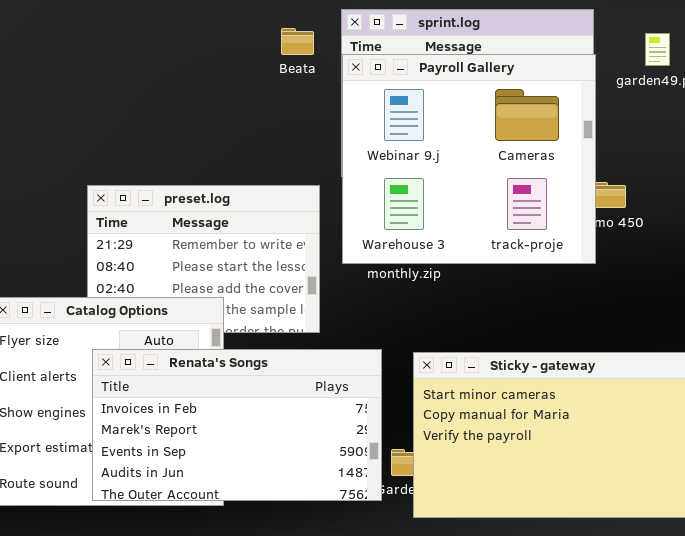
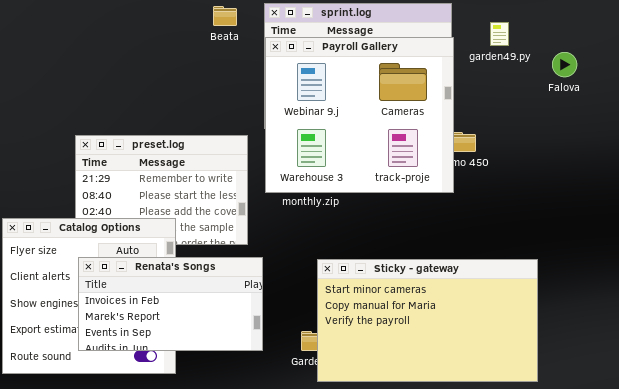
Beata: [281,28,314,55] -> [213,6,237,26], moved
Renata's Songs: [92,349,382,501] -> [78,257,263,351], resized

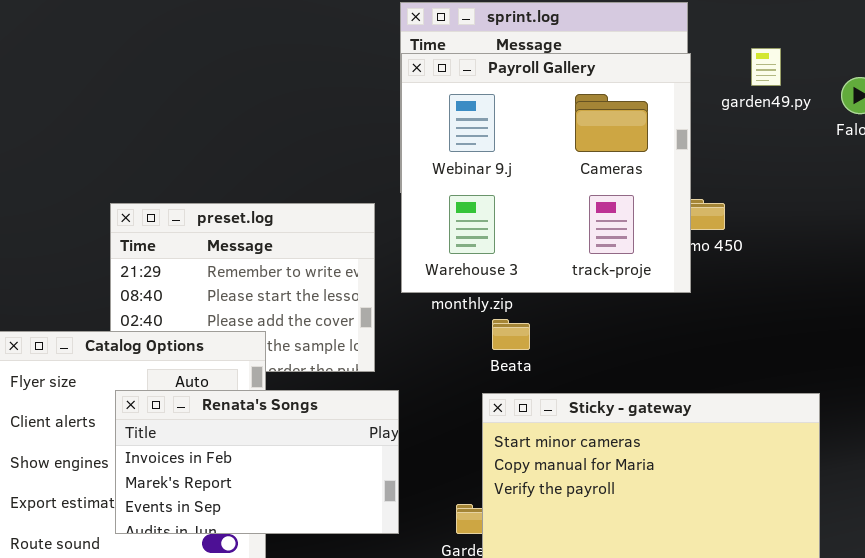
Beata: [213,6,237,26] -> [492,319,530,350], moved
garden49.py: [490,22,509,46] -> [751,48,781,86], moved

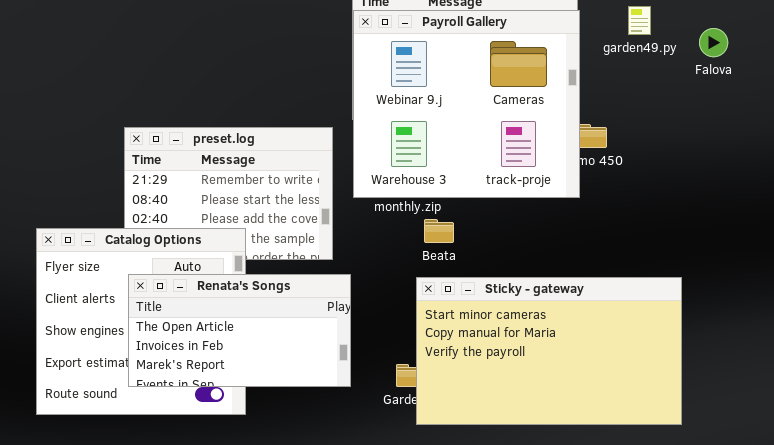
Renata's Songs: [115,390,399,534] -> [128,274,351,387], scrolled up 1 row

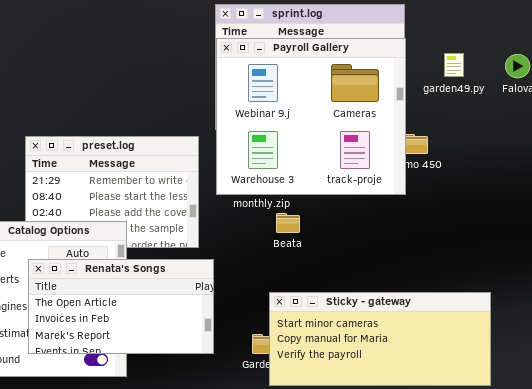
garden49.py: [628,6,651,35] -> [444,53,464,77], moved
Sticky - gateway: [416,277,682,425] -> [269,292,491,386], resized

